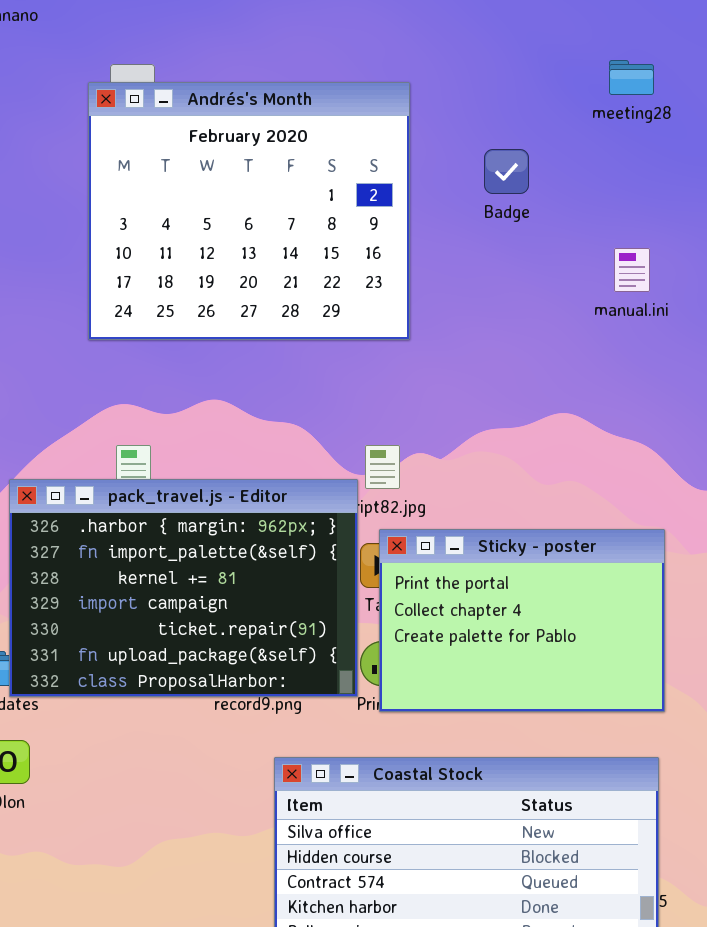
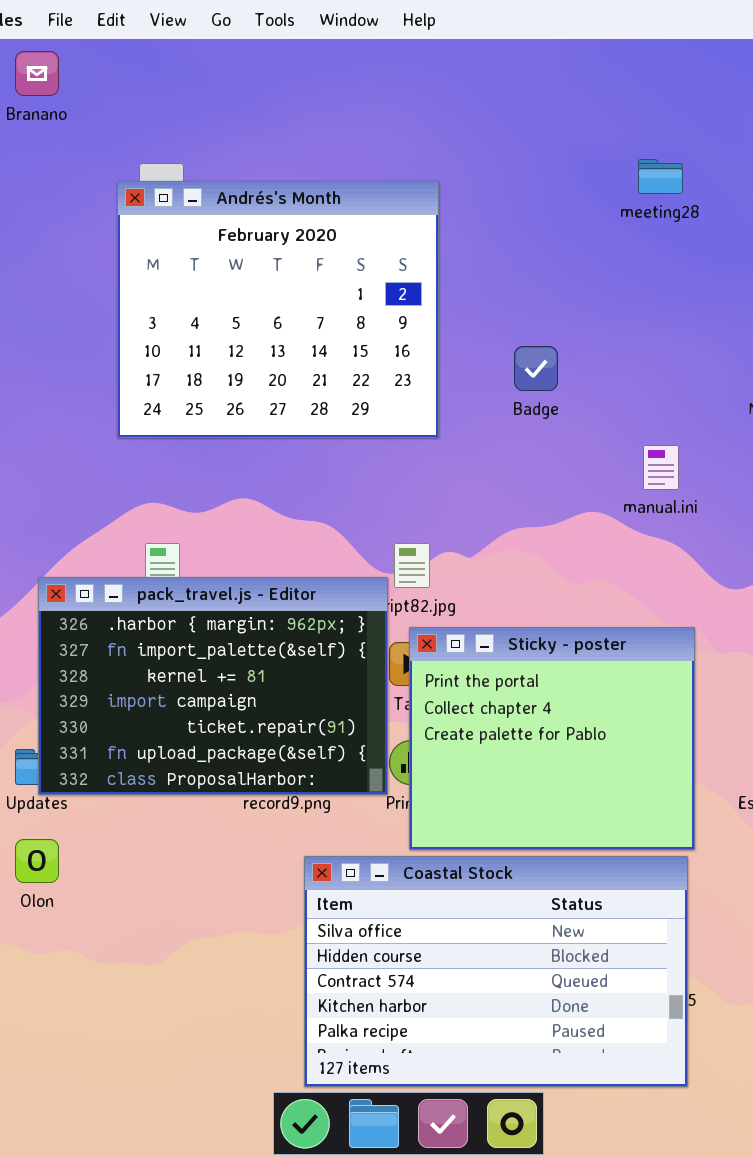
Badge: [484,149,529,194] -> [514,346,558,391], moved
manual.ini: [614,248,650,292] -> [643,445,679,490], moved
Sticky - poster: [379,529,665,712] -> [409,627,695,850], resized

